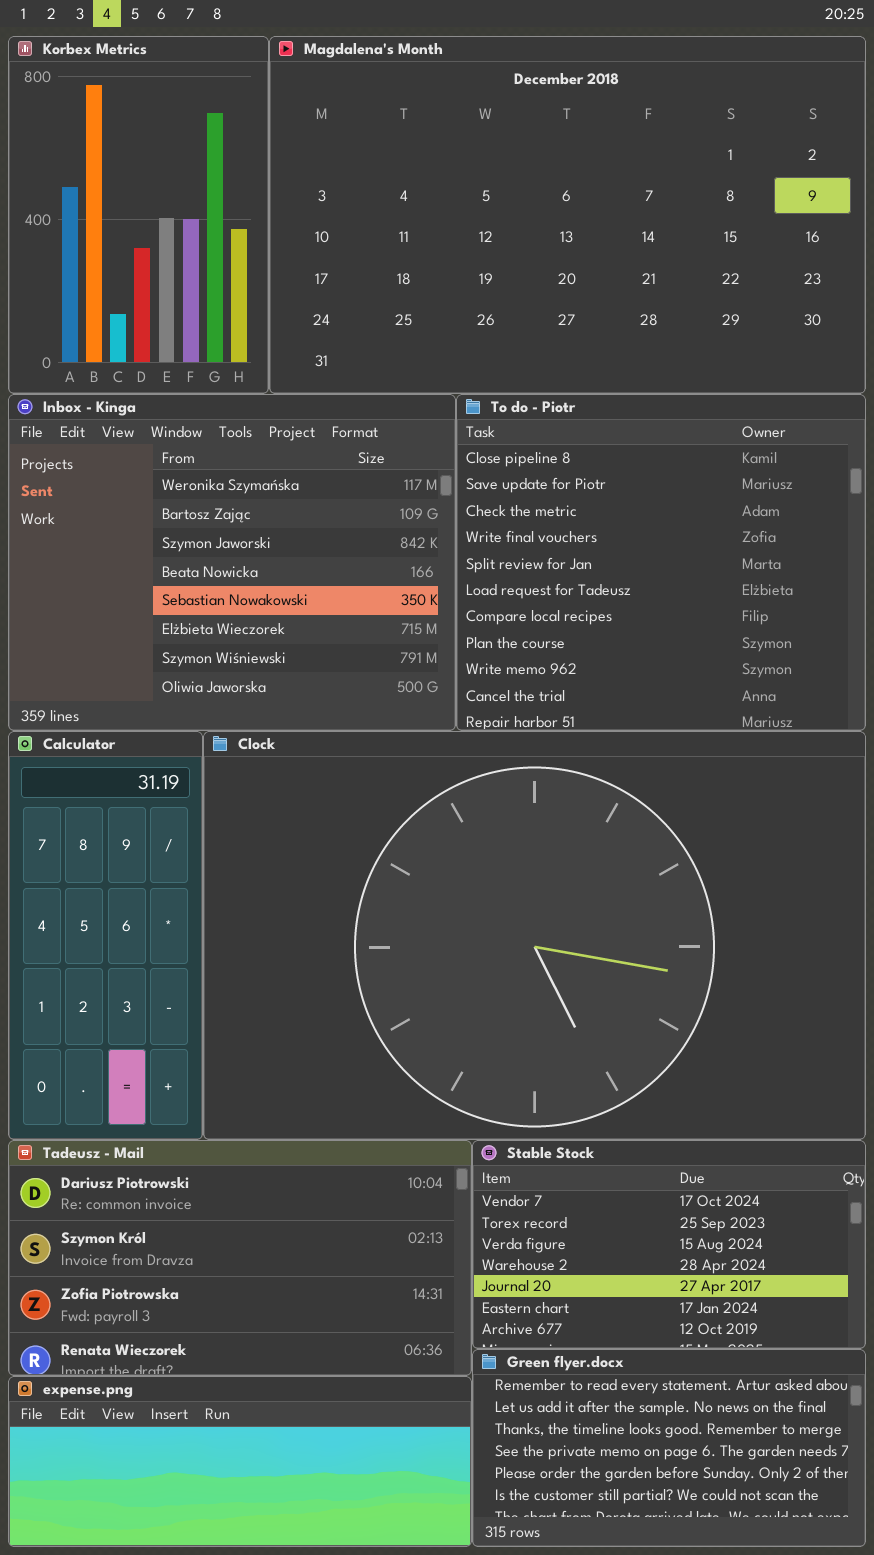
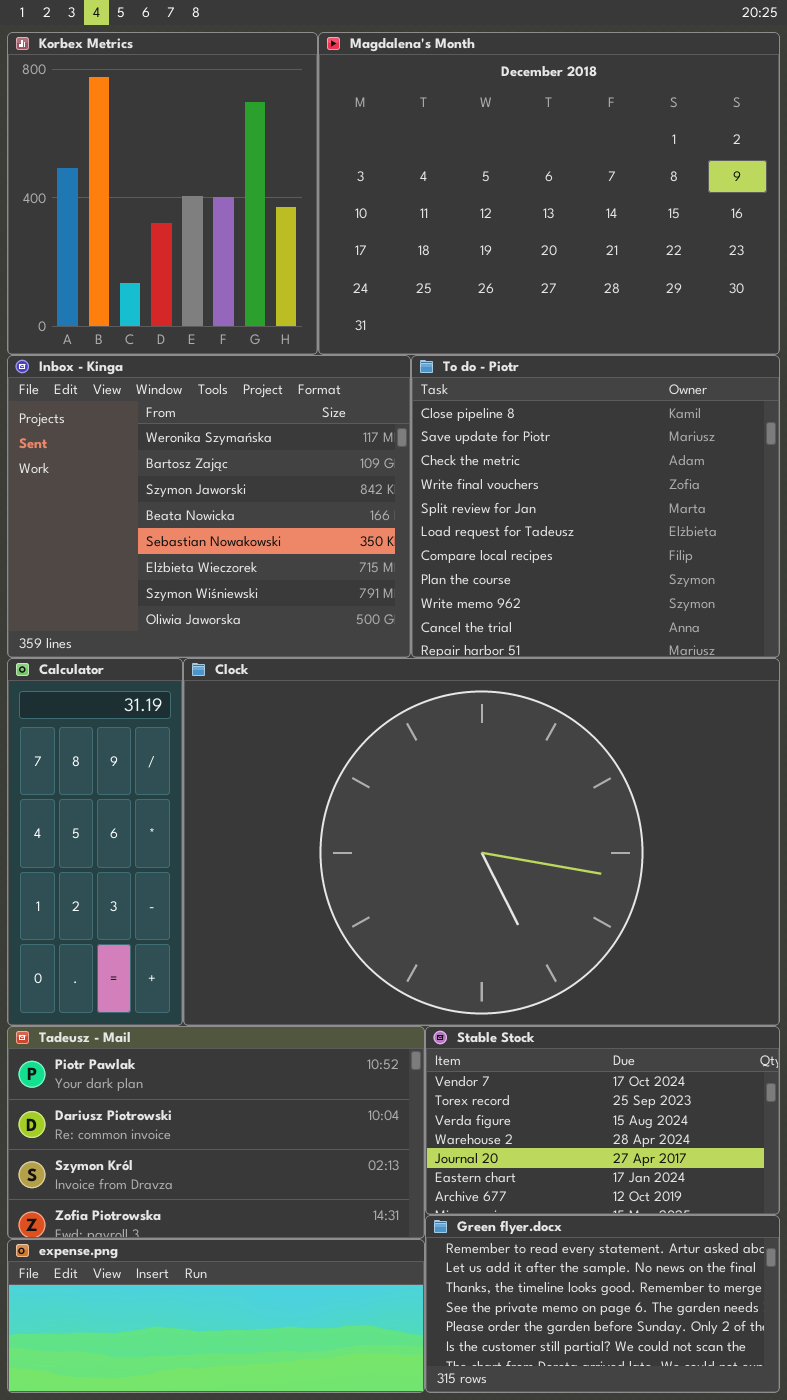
Korbex Metrics: [8,36,269,394] -> [7,32,318,355], resized
Magdalena's Month: [269,36,866,394] -> [318,32,780,355], resized
Tadeusz - Mail: [8,1140,472,1376] -> [7,1026,425,1239], scrolled up 1 row

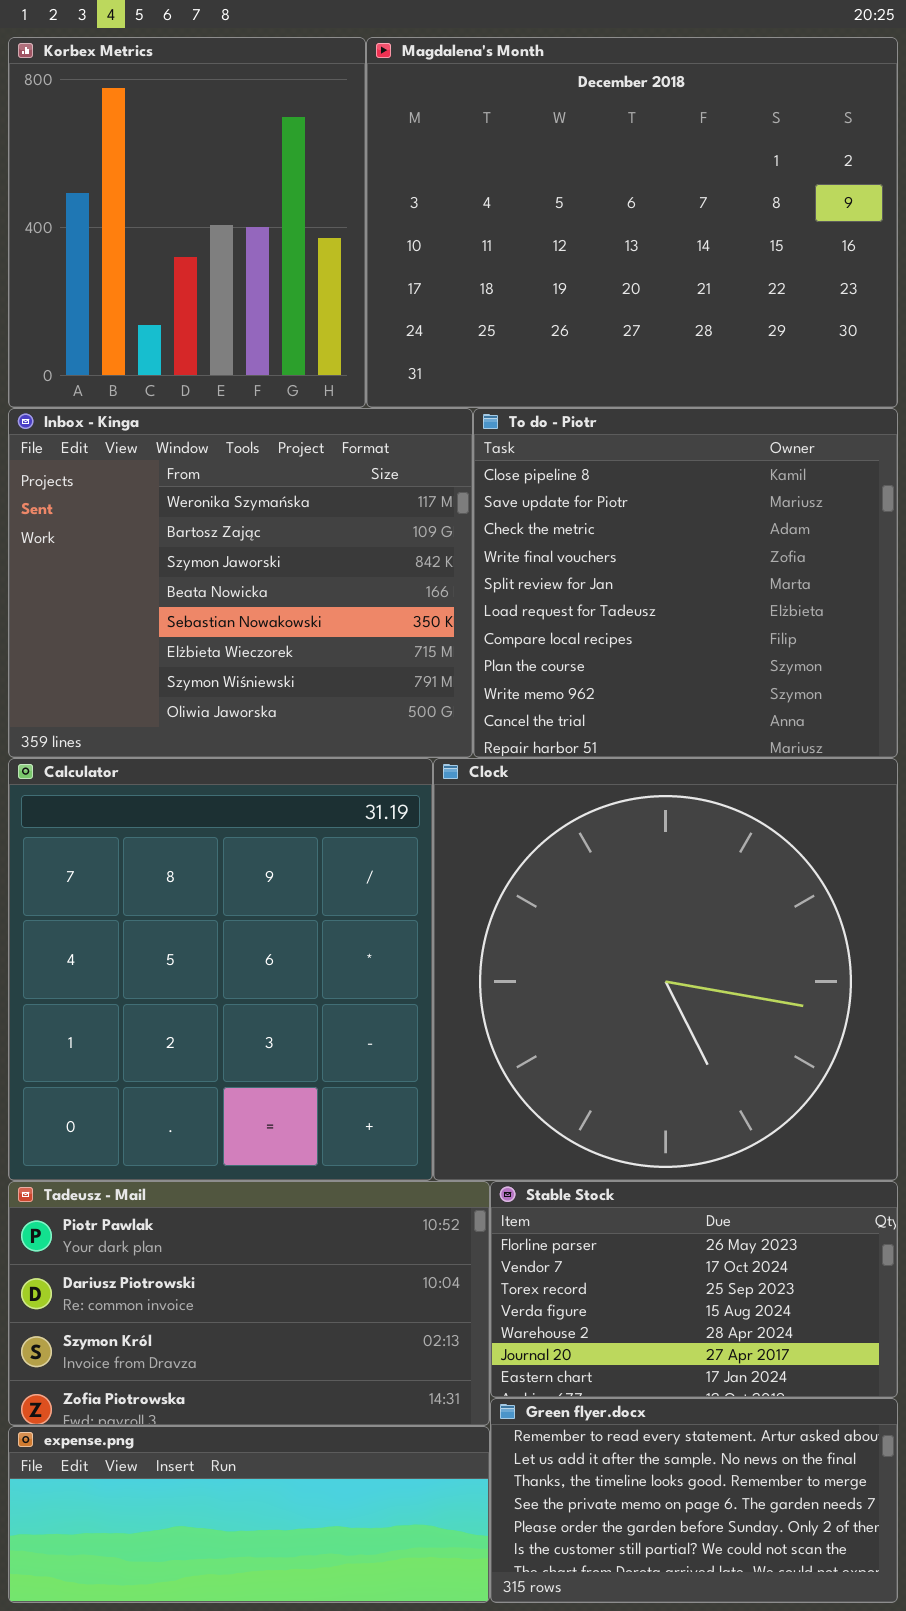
Calculator: [7,658,183,1026] -> [8,758,433,1181], resized
Clock: [183,658,780,1026] -> [433,758,898,1181], resized
Stable Stock: [425,1026,780,1215] -> [490,1181,898,1398], scrolled up 1 row

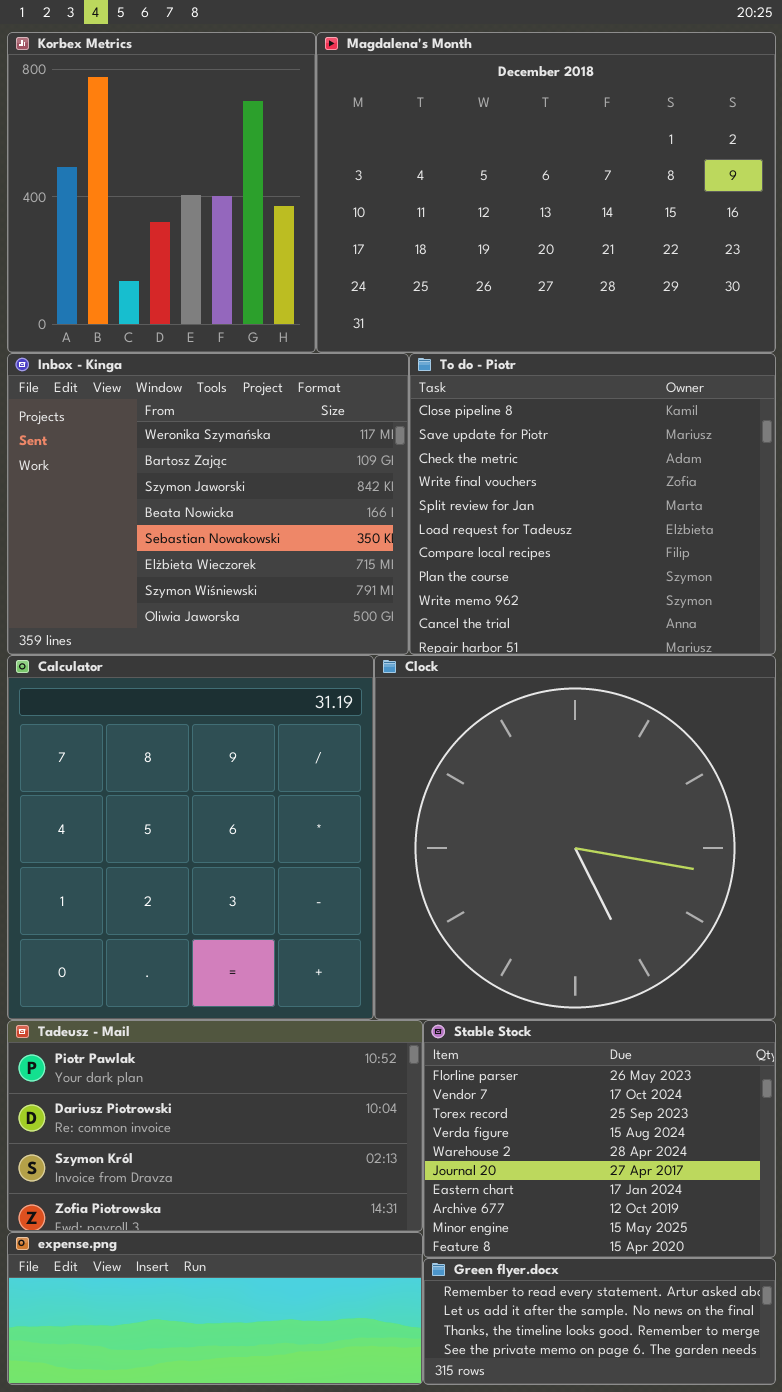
Stable Stock: [490,1181,898,1398] -> [423,1020,776,1258], resized
Green flyer.docx: [490,1398,898,1603] -> [423,1258,776,1385], resized

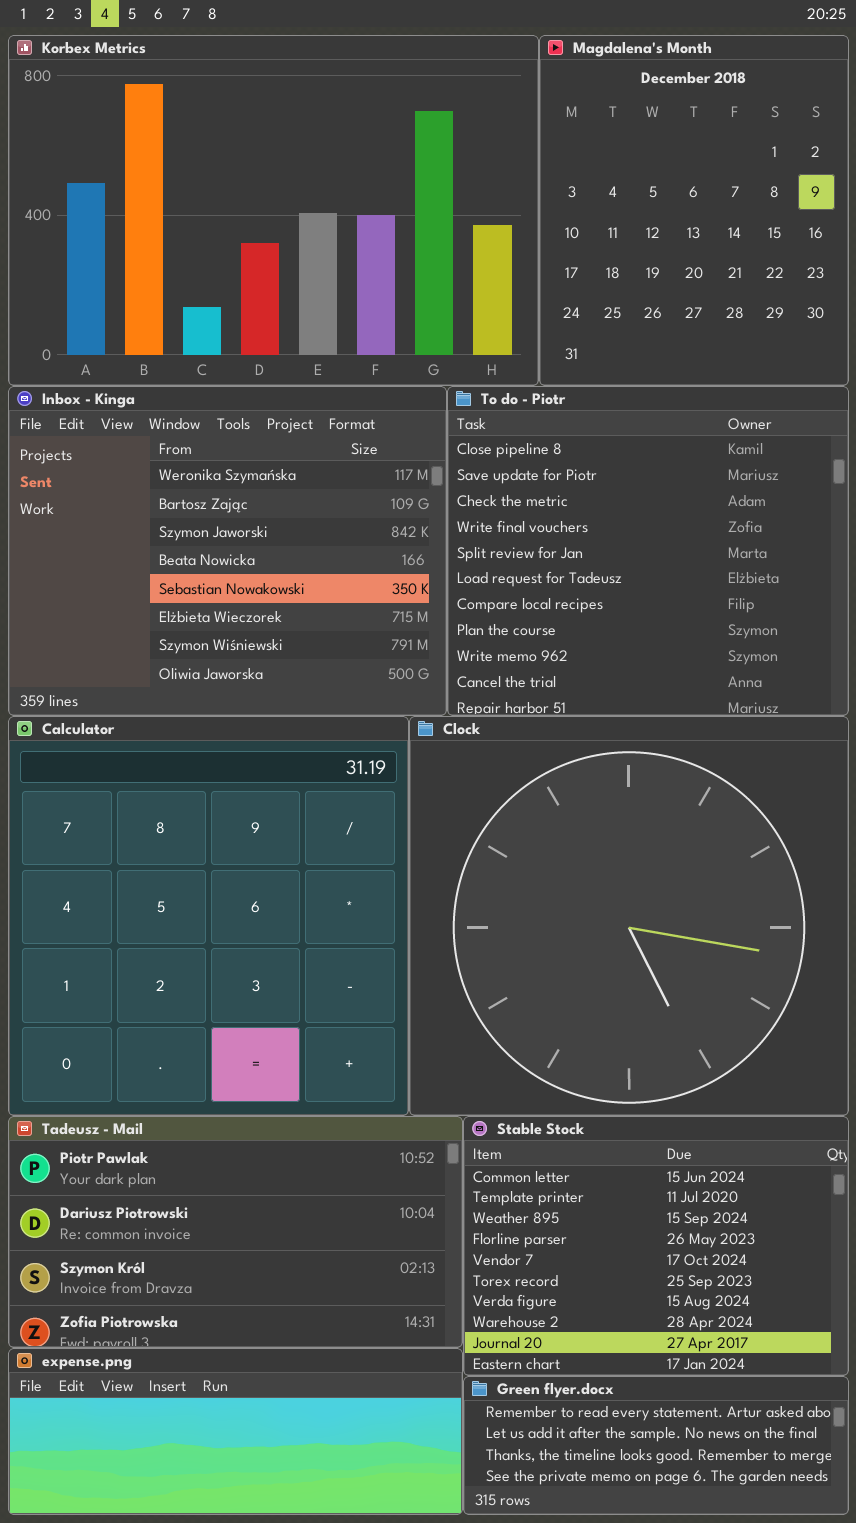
Korbex Metrics: [7,32,316,353] -> [8,35,539,386], resized
Magdalena's Month: [316,32,776,353] -> [539,35,849,386], resized
Stable Stock: [423,1020,776,1258] -> [463,1116,849,1376], scrolled up 3 rows

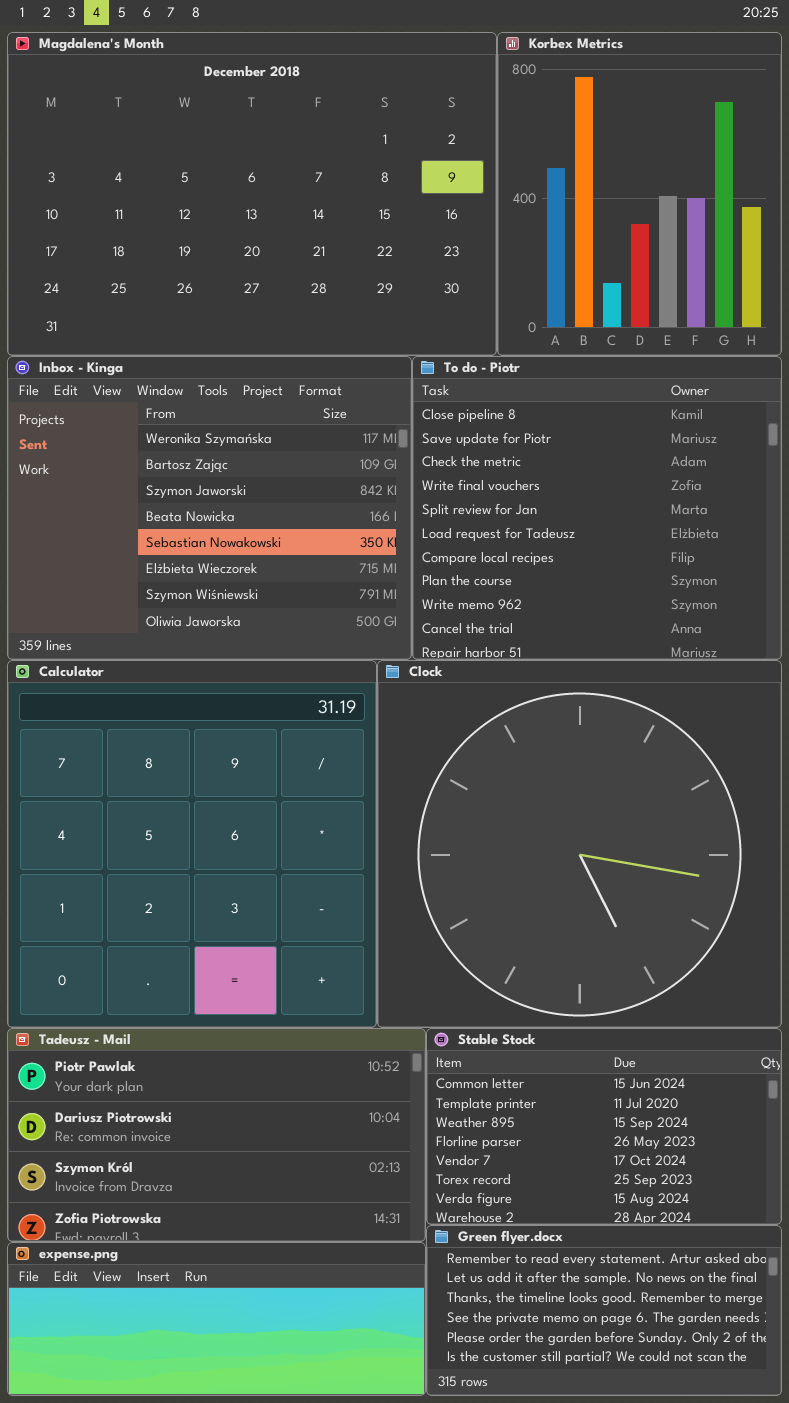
Korbex Metrics: [8,35,539,386] -> [497,32,782,356], moved, resized
Magdalena's Month: [539,35,849,386] -> [7,32,497,356], moved, resized
Stable Stock: [463,1116,849,1376] -> [426,1028,782,1225], resized
Green flyer.docx: [463,1376,849,1515] -> [426,1225,782,1396], resized

